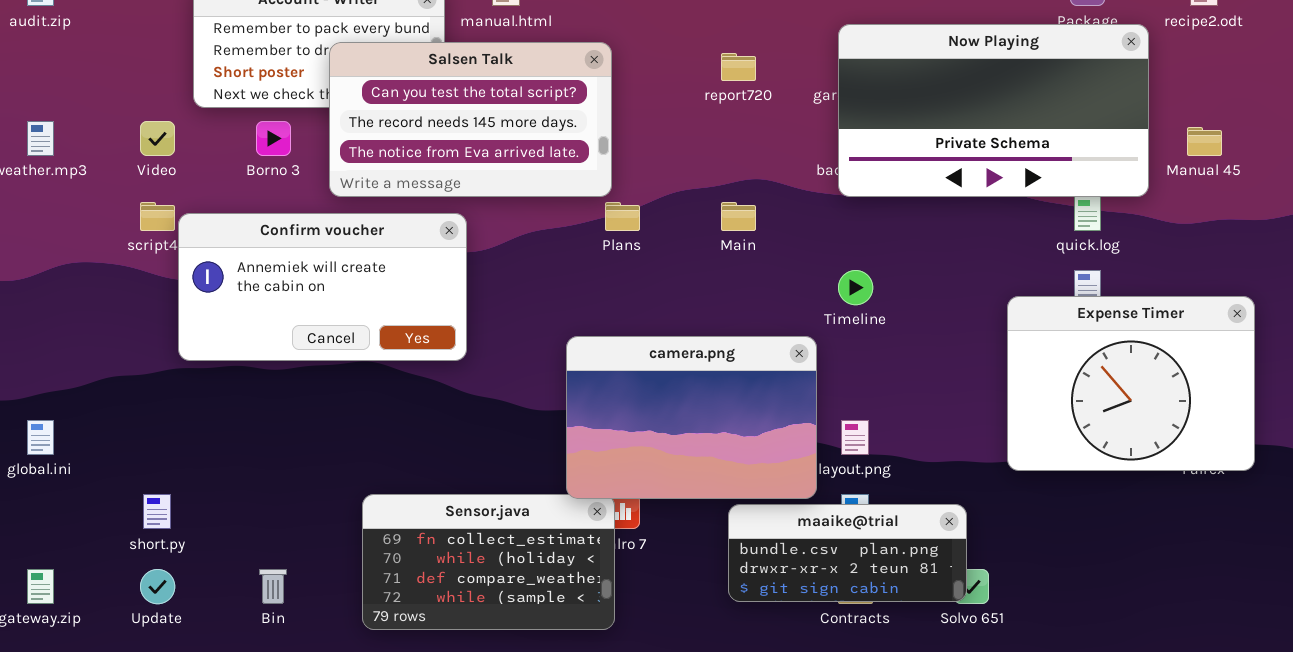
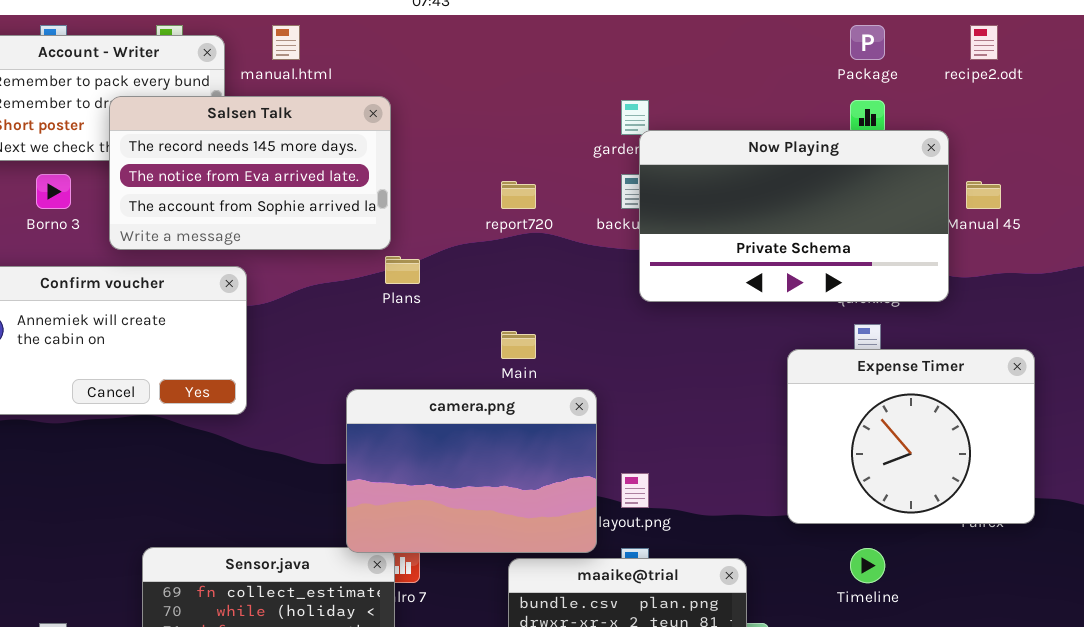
Now Playing: [838,24,1149,197] -> [639,130,949,302], moved
Salsen Talk: [329,42,612,197] -> [109,96,391,250], scrolled down 1 row
report720: [721,53,756,81] -> [501,181,536,209], moved
Main: [721,202,756,231] -> [501,331,536,359], moved
Timeline: [838,270,873,305] -> [850,548,885,583], moved

